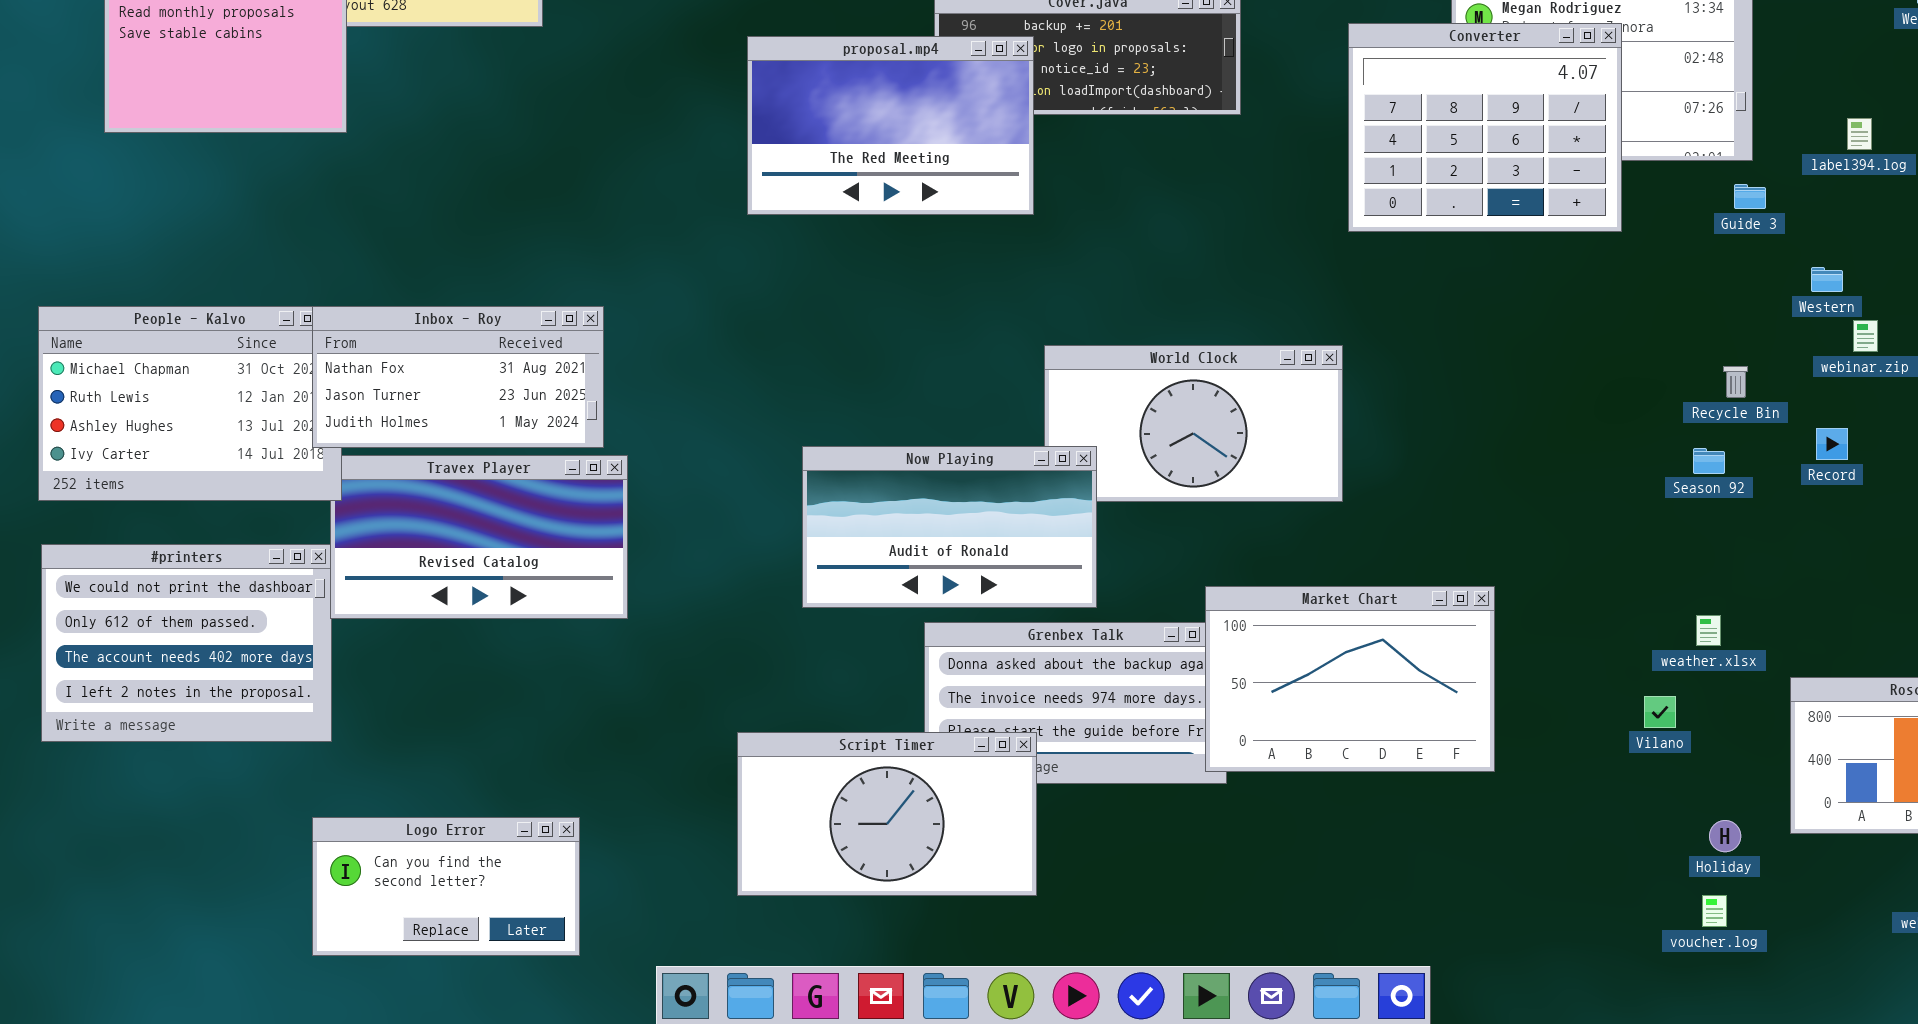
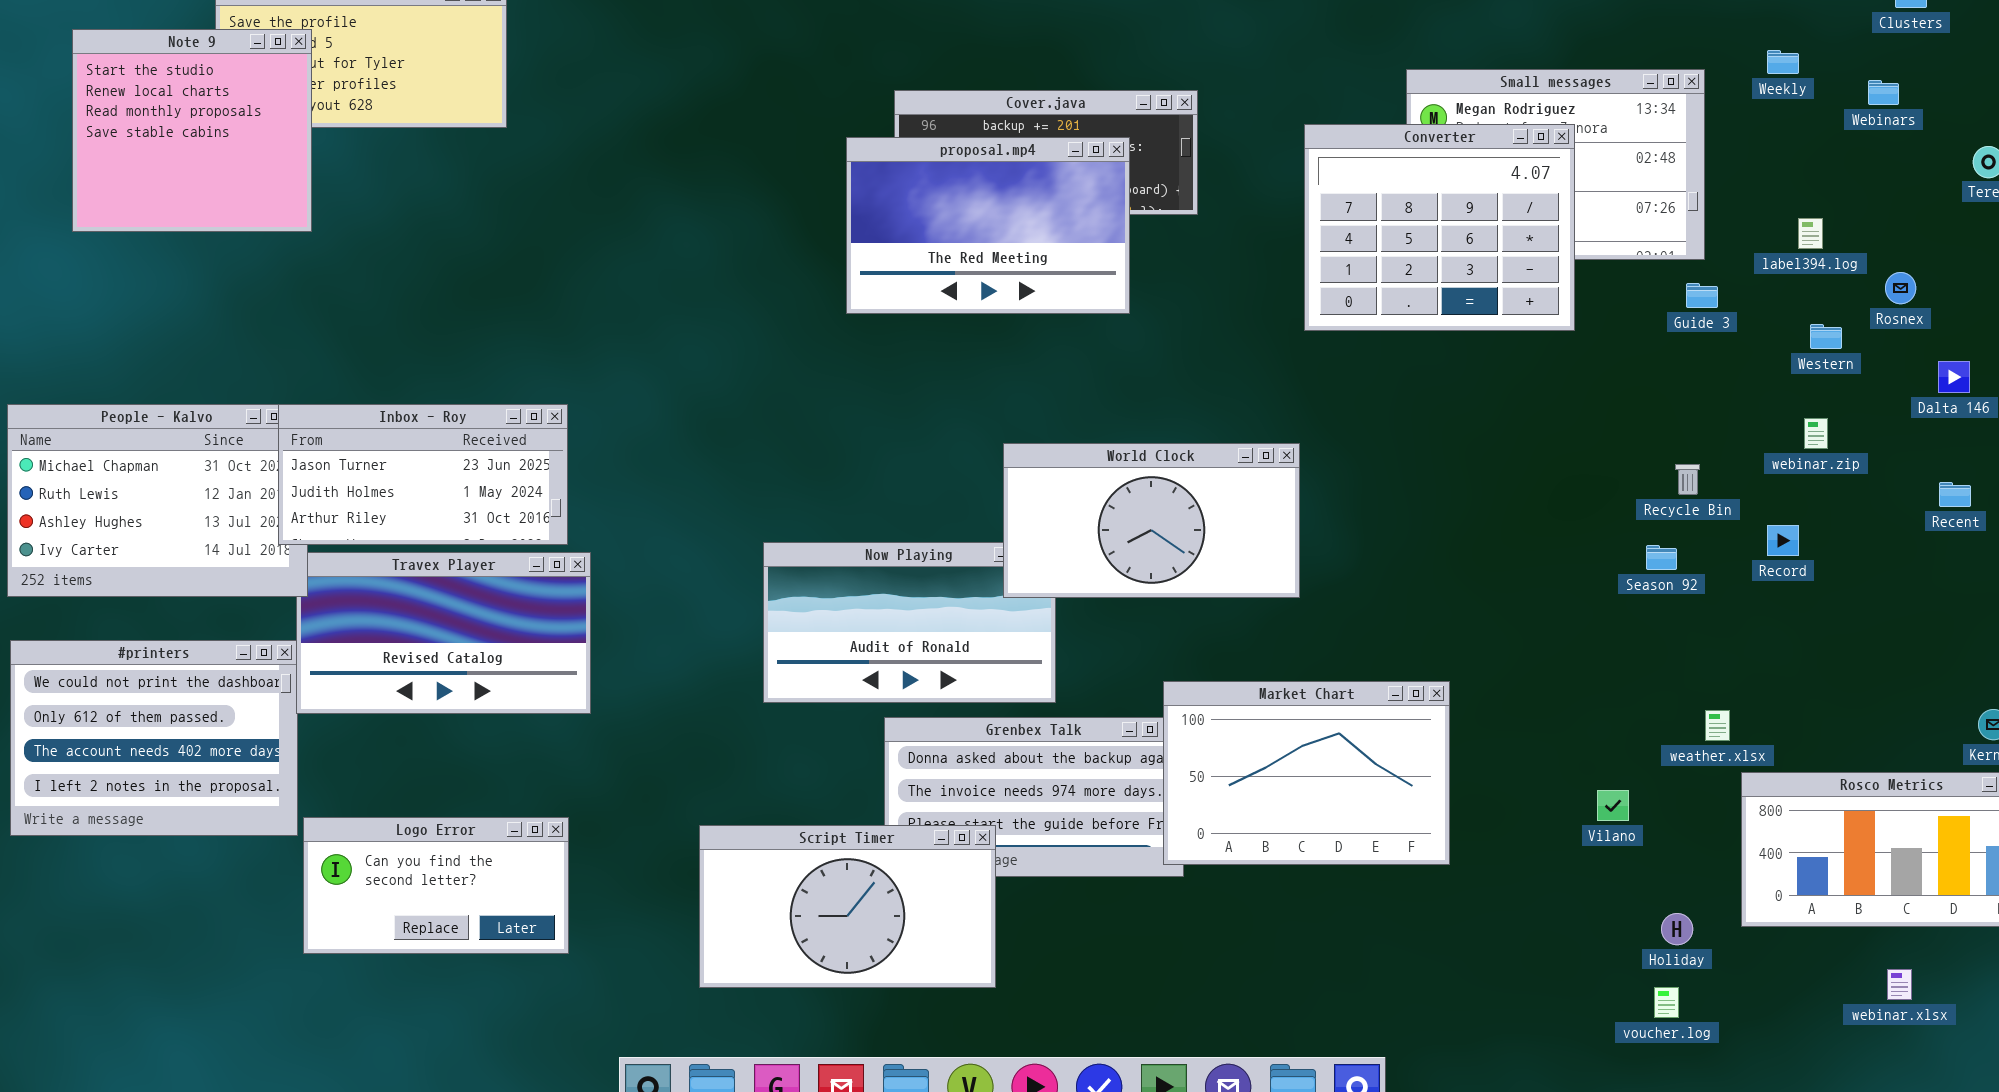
proposal.mp4: [747,36,1034,215] -> [846,137,1130,314], moved
Western: [1811,267,1843,292] -> [1810,324,1842,349], moved
Inbox - Roy: [312,306,604,448] -> [278,404,568,545], scrolled down 1 row
World Clock: [1044,345,1343,502] -> [1003,443,1300,598], raised
weather.xlsx: [1696,615,1721,646] -> [1705,710,1730,741], moved
Logo Error: [312,817,580,956] -> [303,817,569,954], moved

